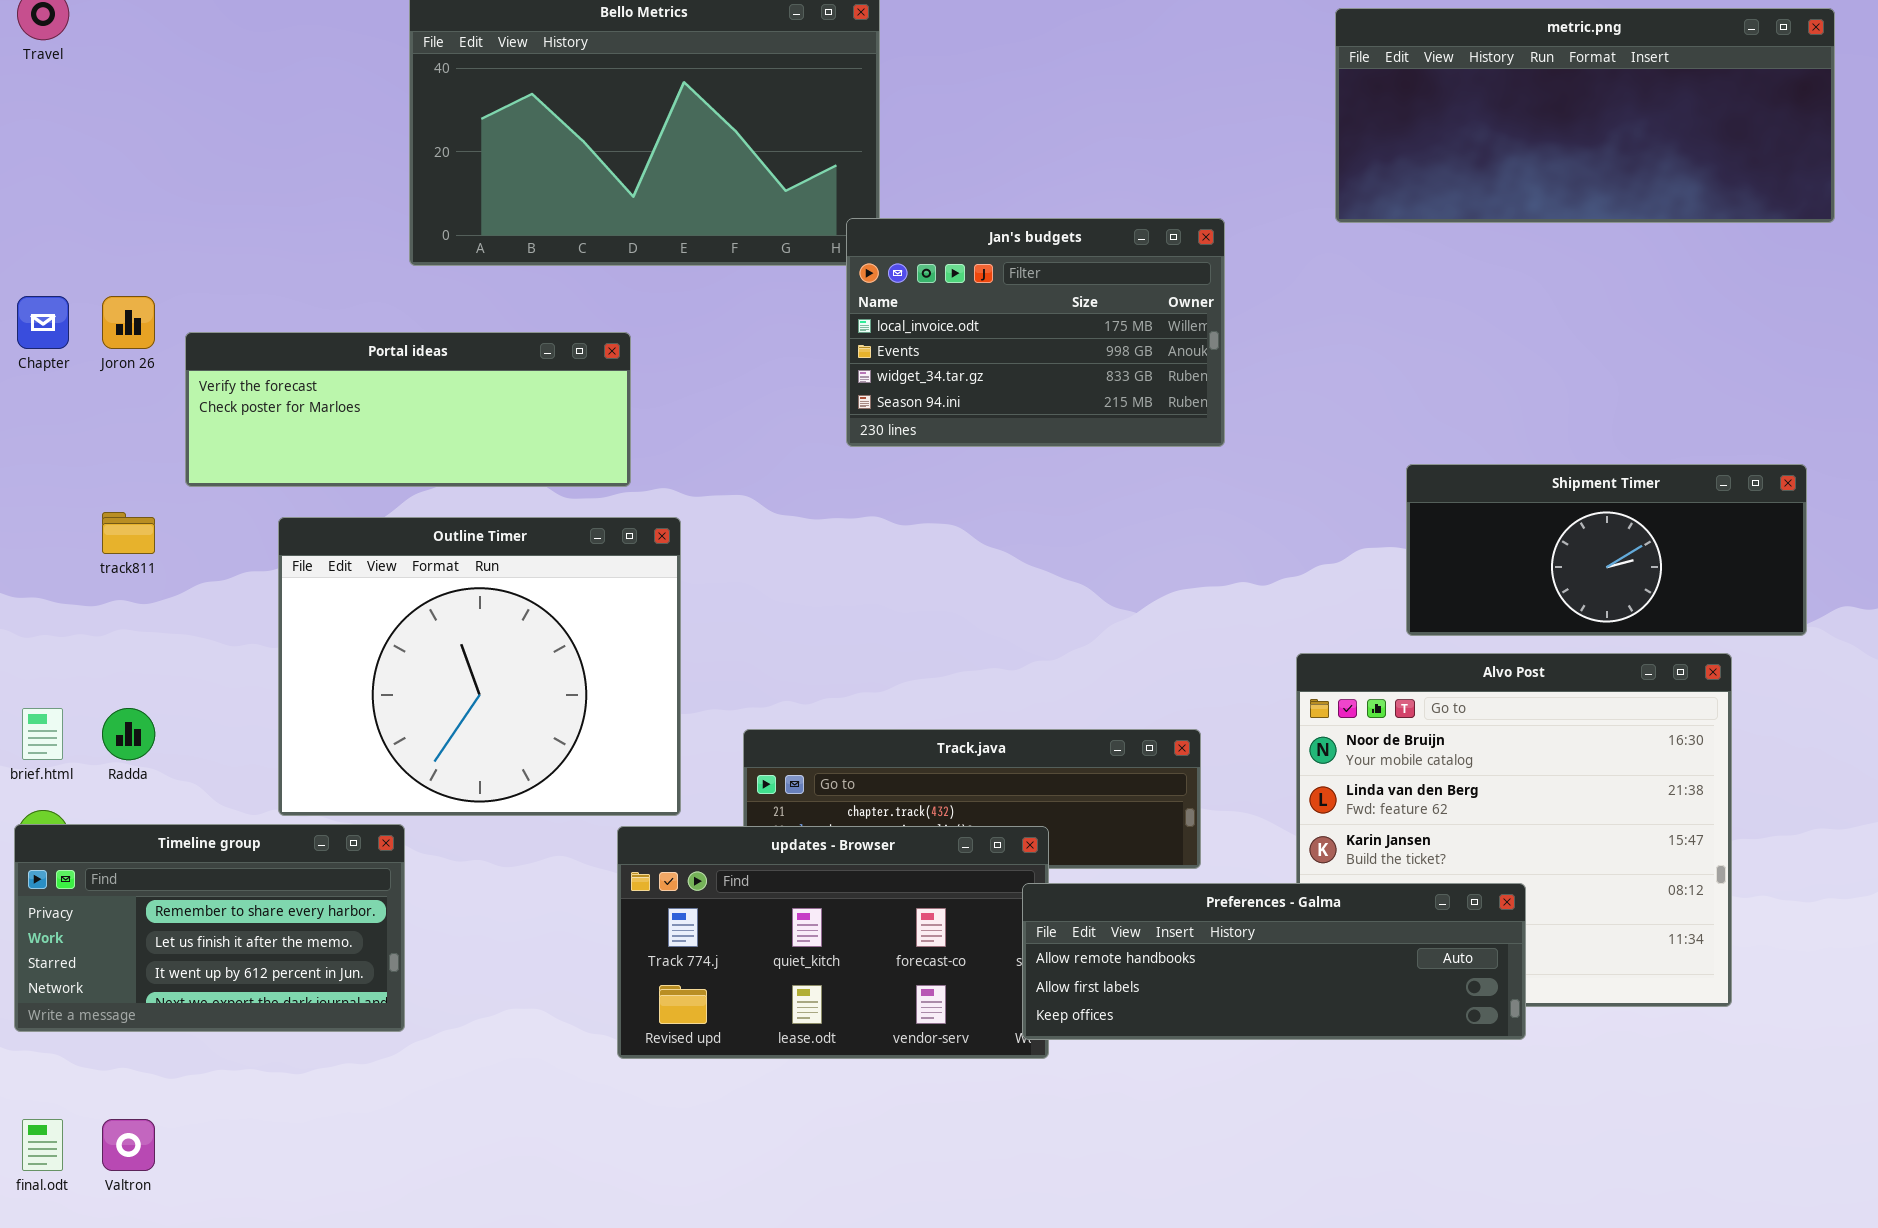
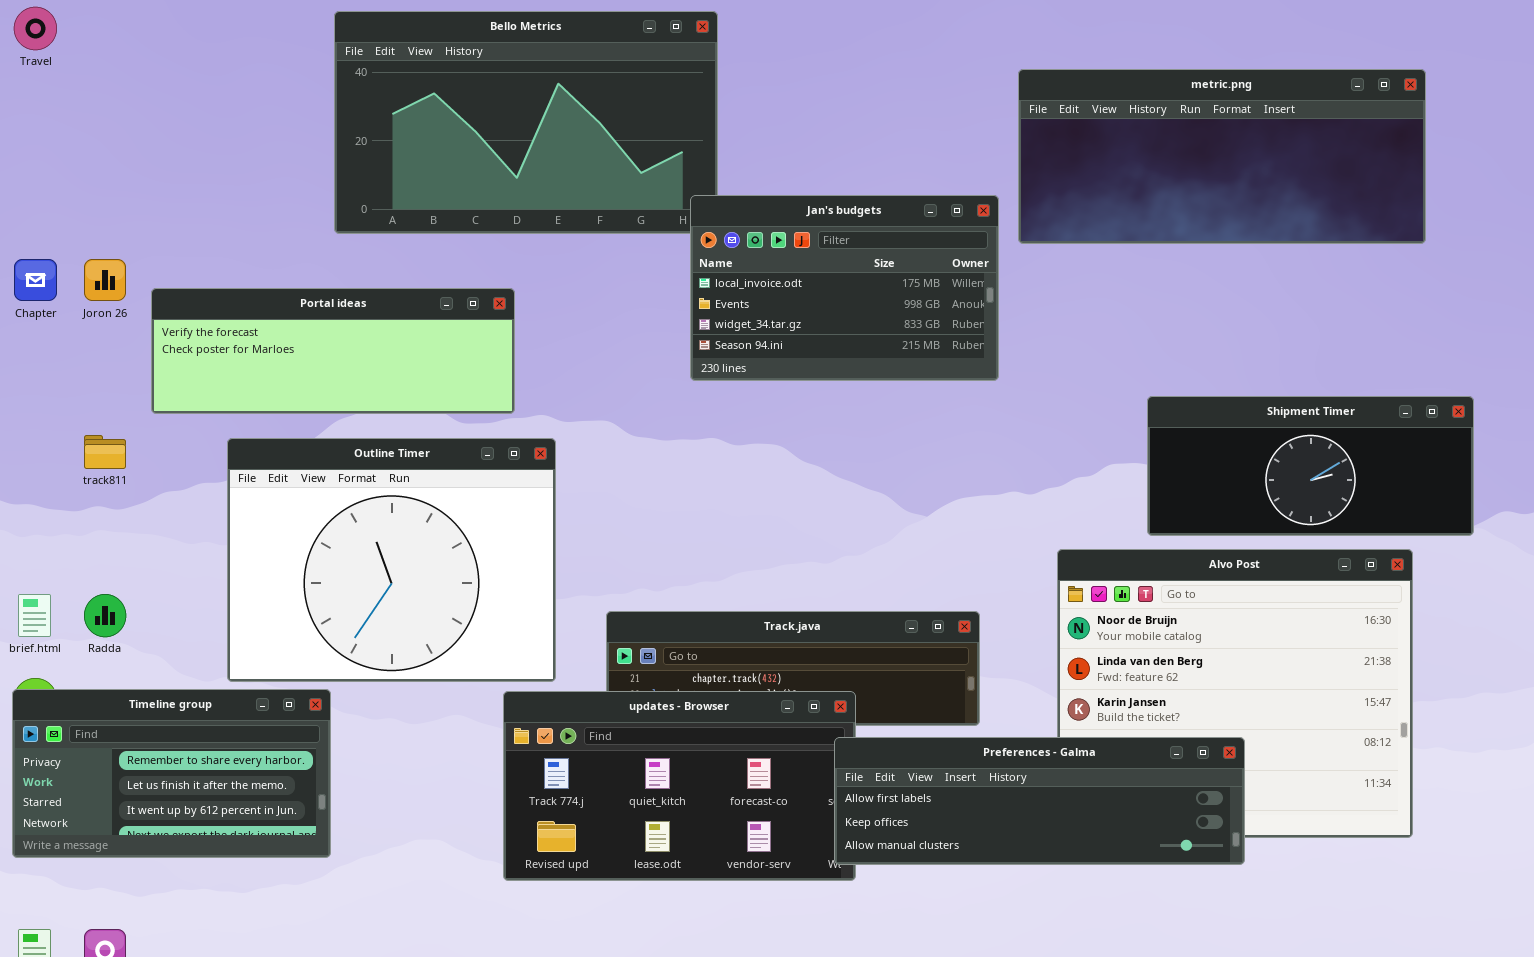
metric.png: [1335,8,1835,223] -> [1018,69,1426,244], moved
Preferences - Galma: [1022,883,1526,1040] -> [834,737,1245,865], scrolled down 1 row

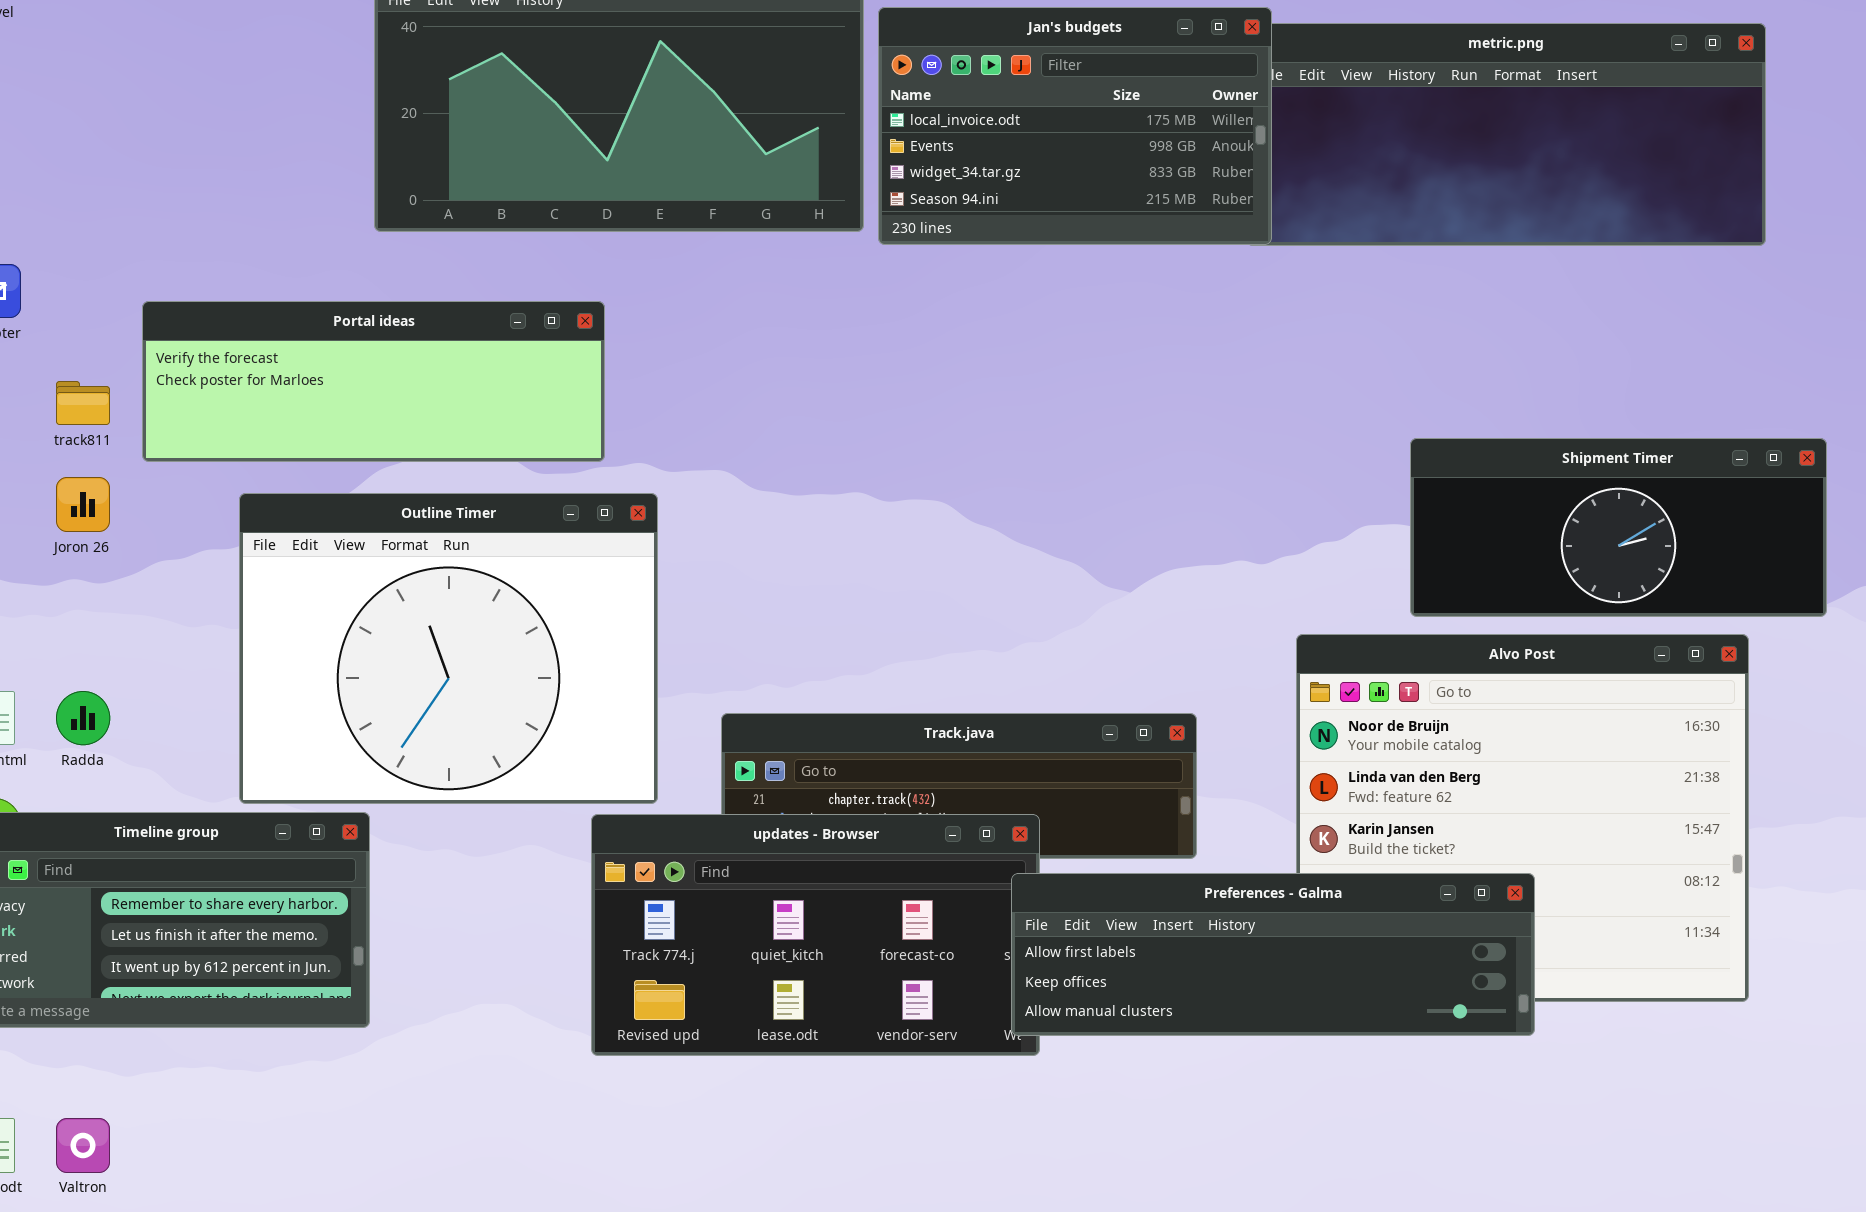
Jan's budgets: [690,195,999,381] -> [878,7,1272,245], moved
Joron 26: [84,259,126,301] -> [56,477,110,532], moved
track811: [84,435,126,469] -> [56,381,110,425], moved

